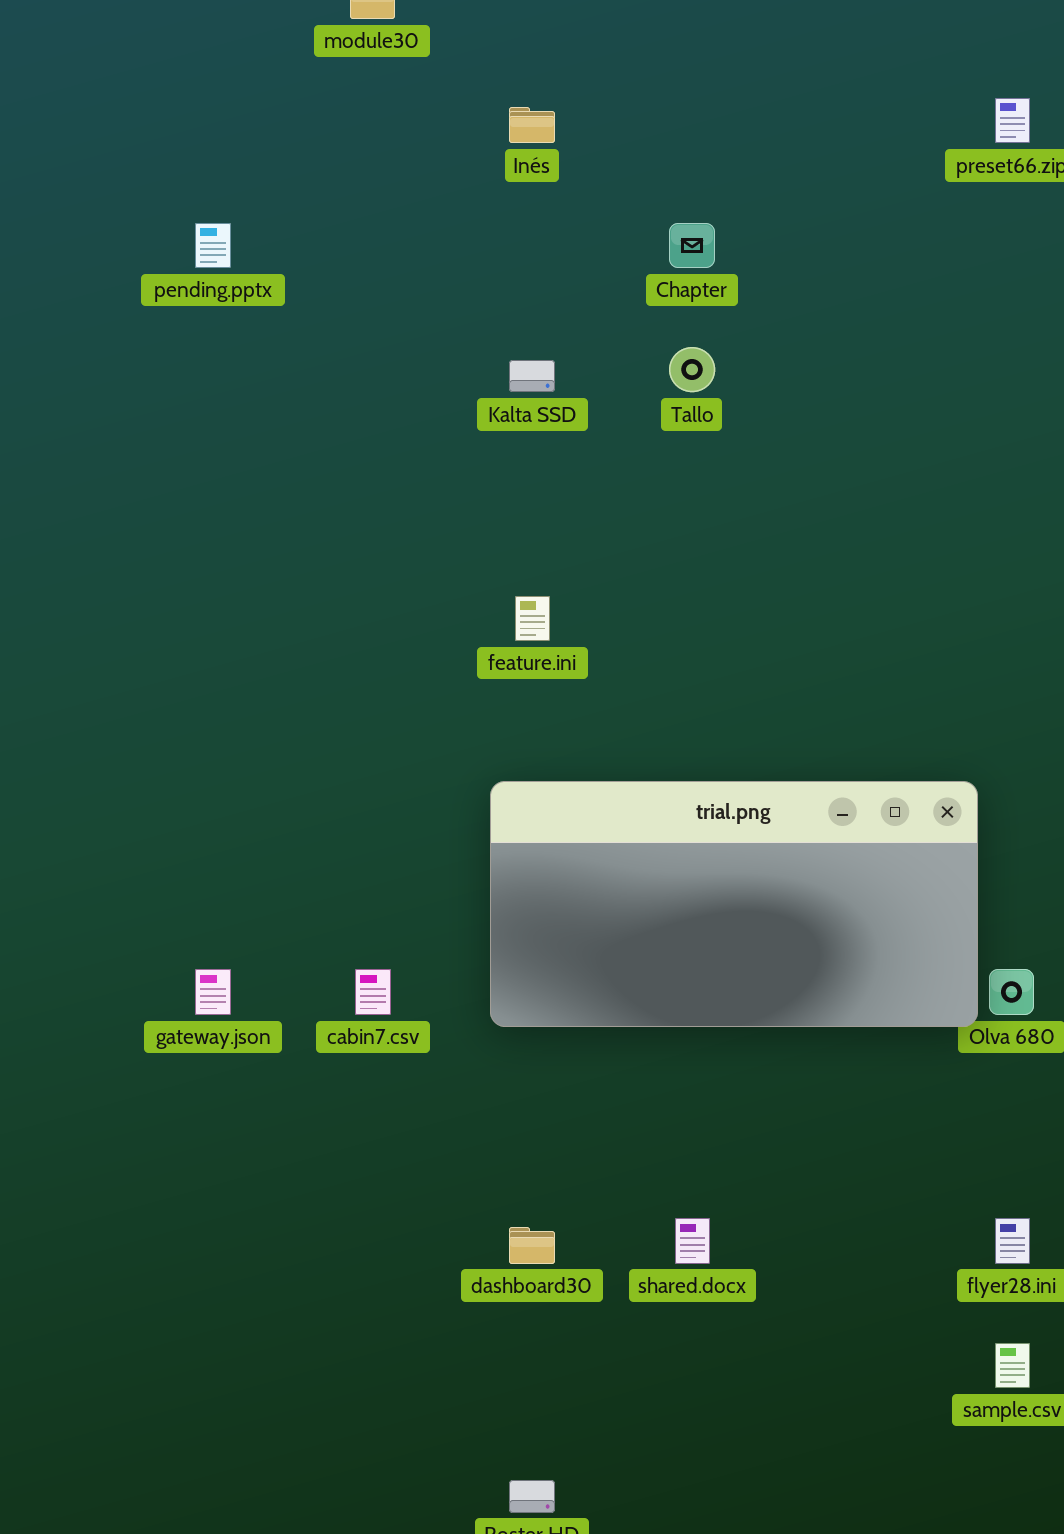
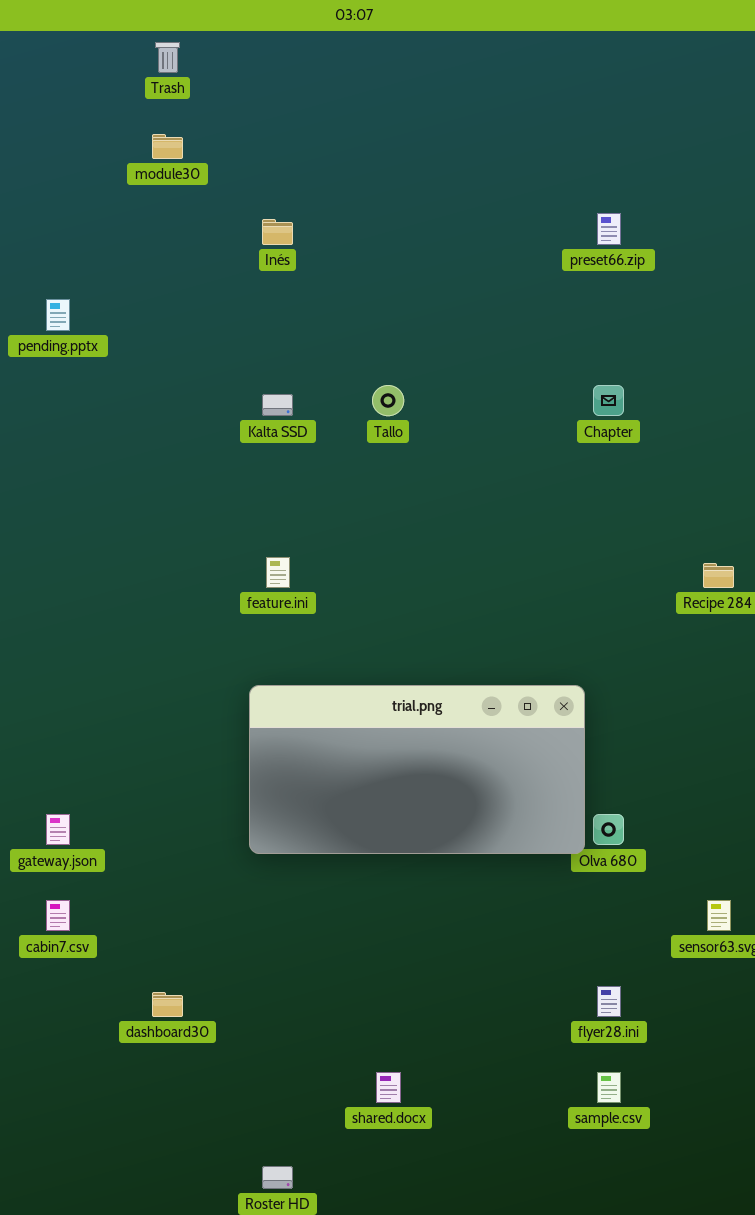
Chapter: [669,223,715,268] -> [593,385,624,416], moved
cabin7.csv: [355,969,391,1015] -> [46,900,70,931], moved
shared.docx: [675,1218,710,1264] -> [376,1072,401,1103], moved
dashboard30: [509,1227,555,1264] -> [152,992,183,1017], moved

